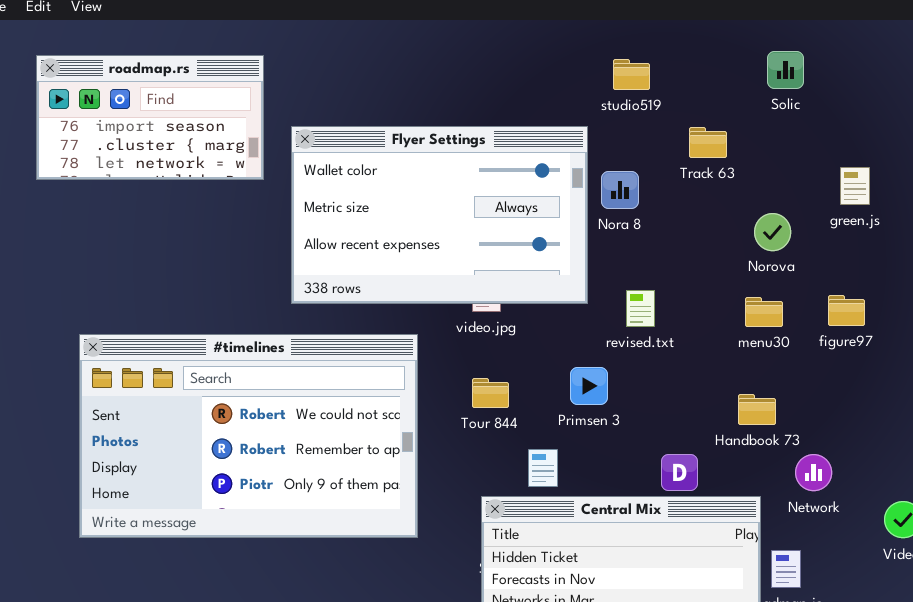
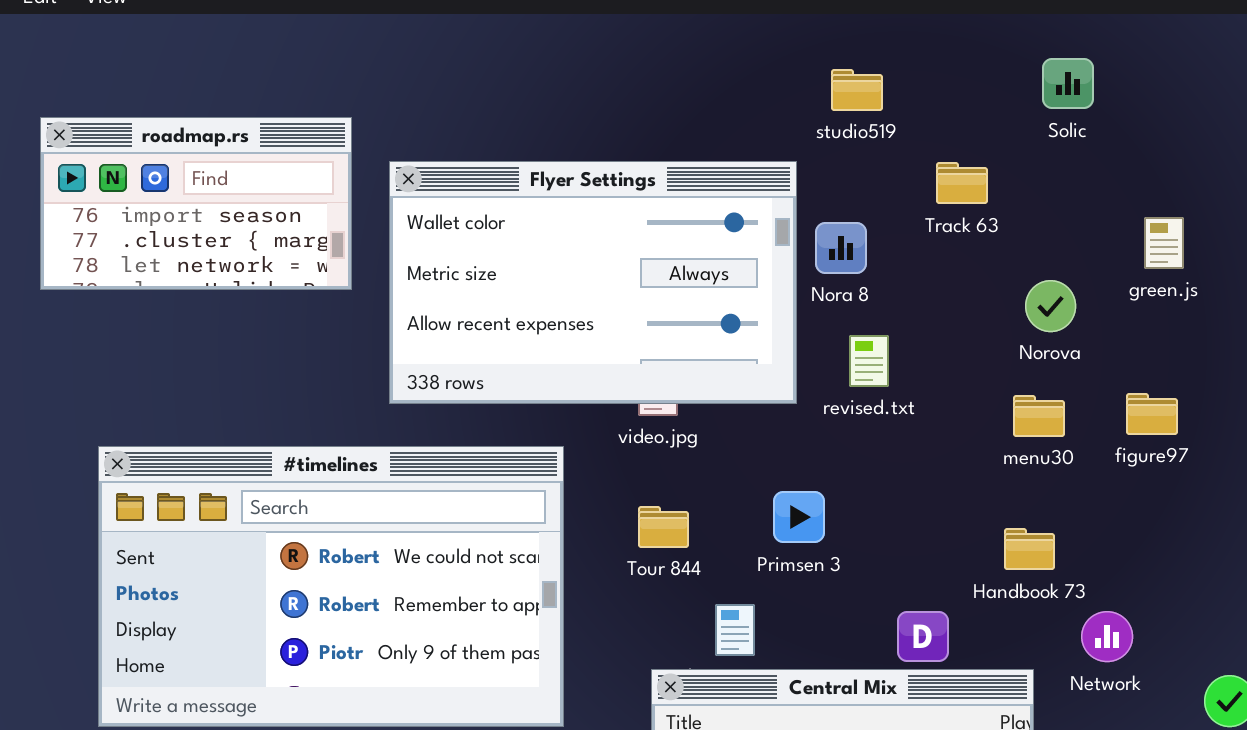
roadmap.rs: [36,55,264,180] -> [40,117,352,290], moved
revised.txt: [626,290,655,327] -> [849,335,889,387], moved

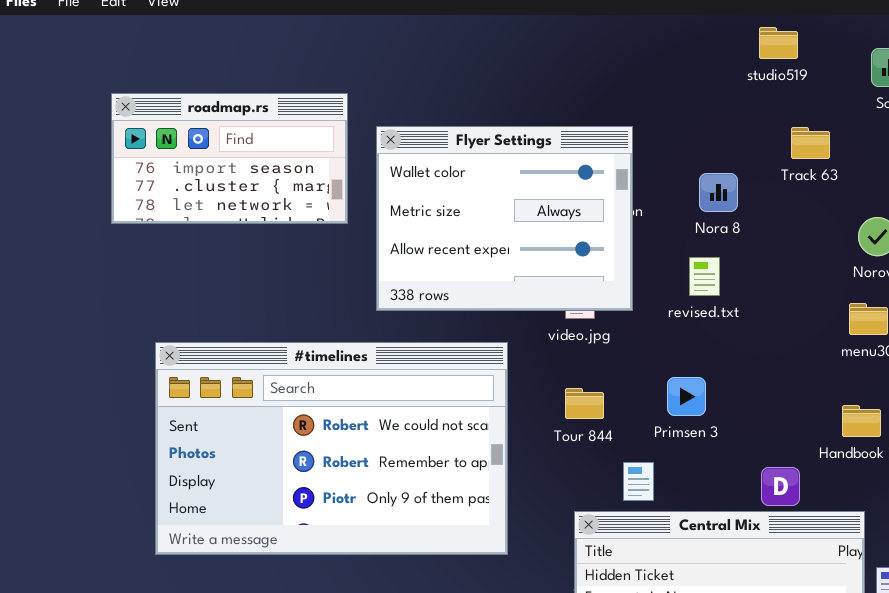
studio519: [831,69,883,111] -> [759,27,798,59], moved
Flyer Settings: [389,161,797,404] -> [376,126,633,311], resized
revised.txt: [849,335,889,387] -> [689,257,720,296], moved

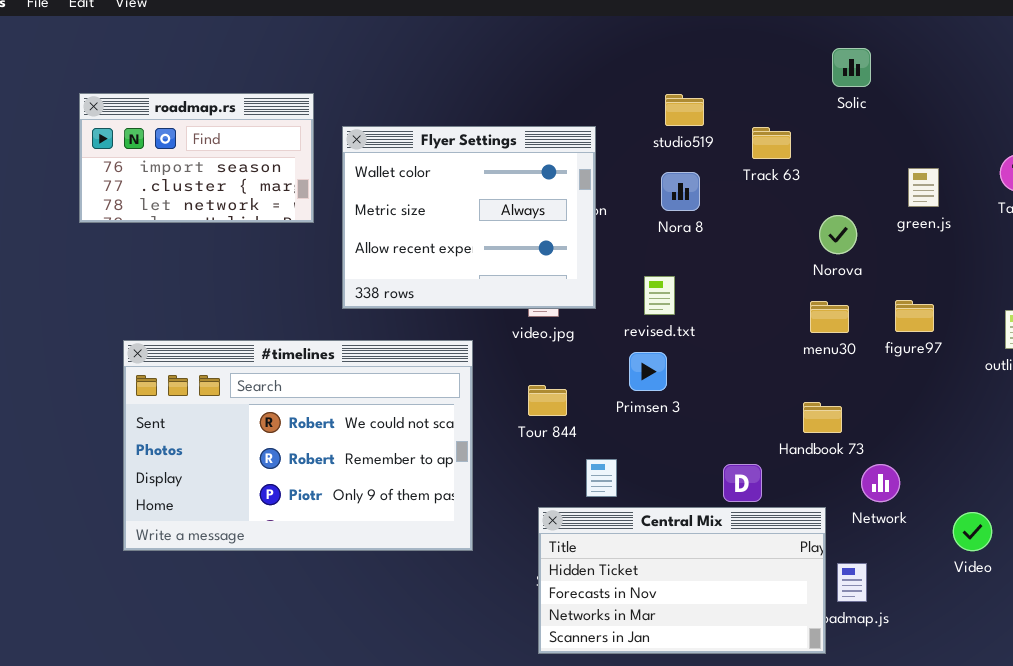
studio519: [759,27,798,59] -> [665,94,704,126], moved
revised.txt: [689,257,720,296] -> [644,276,675,315], moved
Primsen 3: [667,377,706,416] -> [629,352,667,391], moved

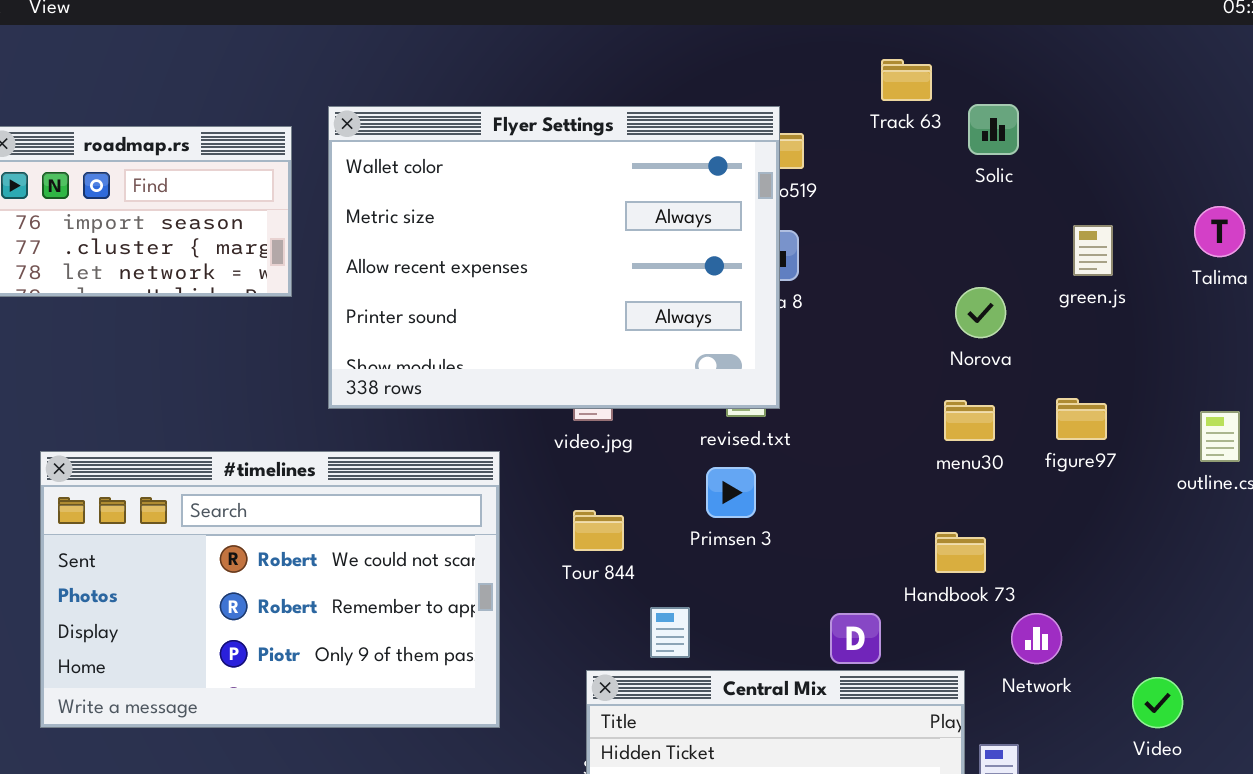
Solic: [832,48,871,87] -> [968,104,1019,155], moved
Flyer Settings: [342,126,596,309] -> [328,106,780,409], resized
Track 63: [752,127,791,159] -> [881,59,932,101], moved

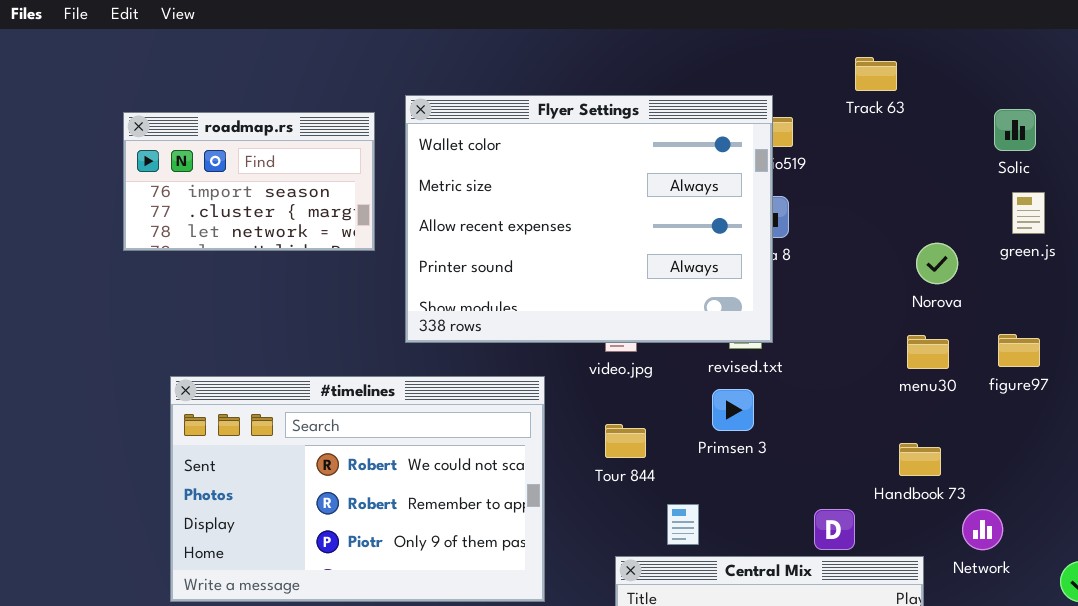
Solic: [968,104,1019,155] -> [994,109,1036,151], moved

